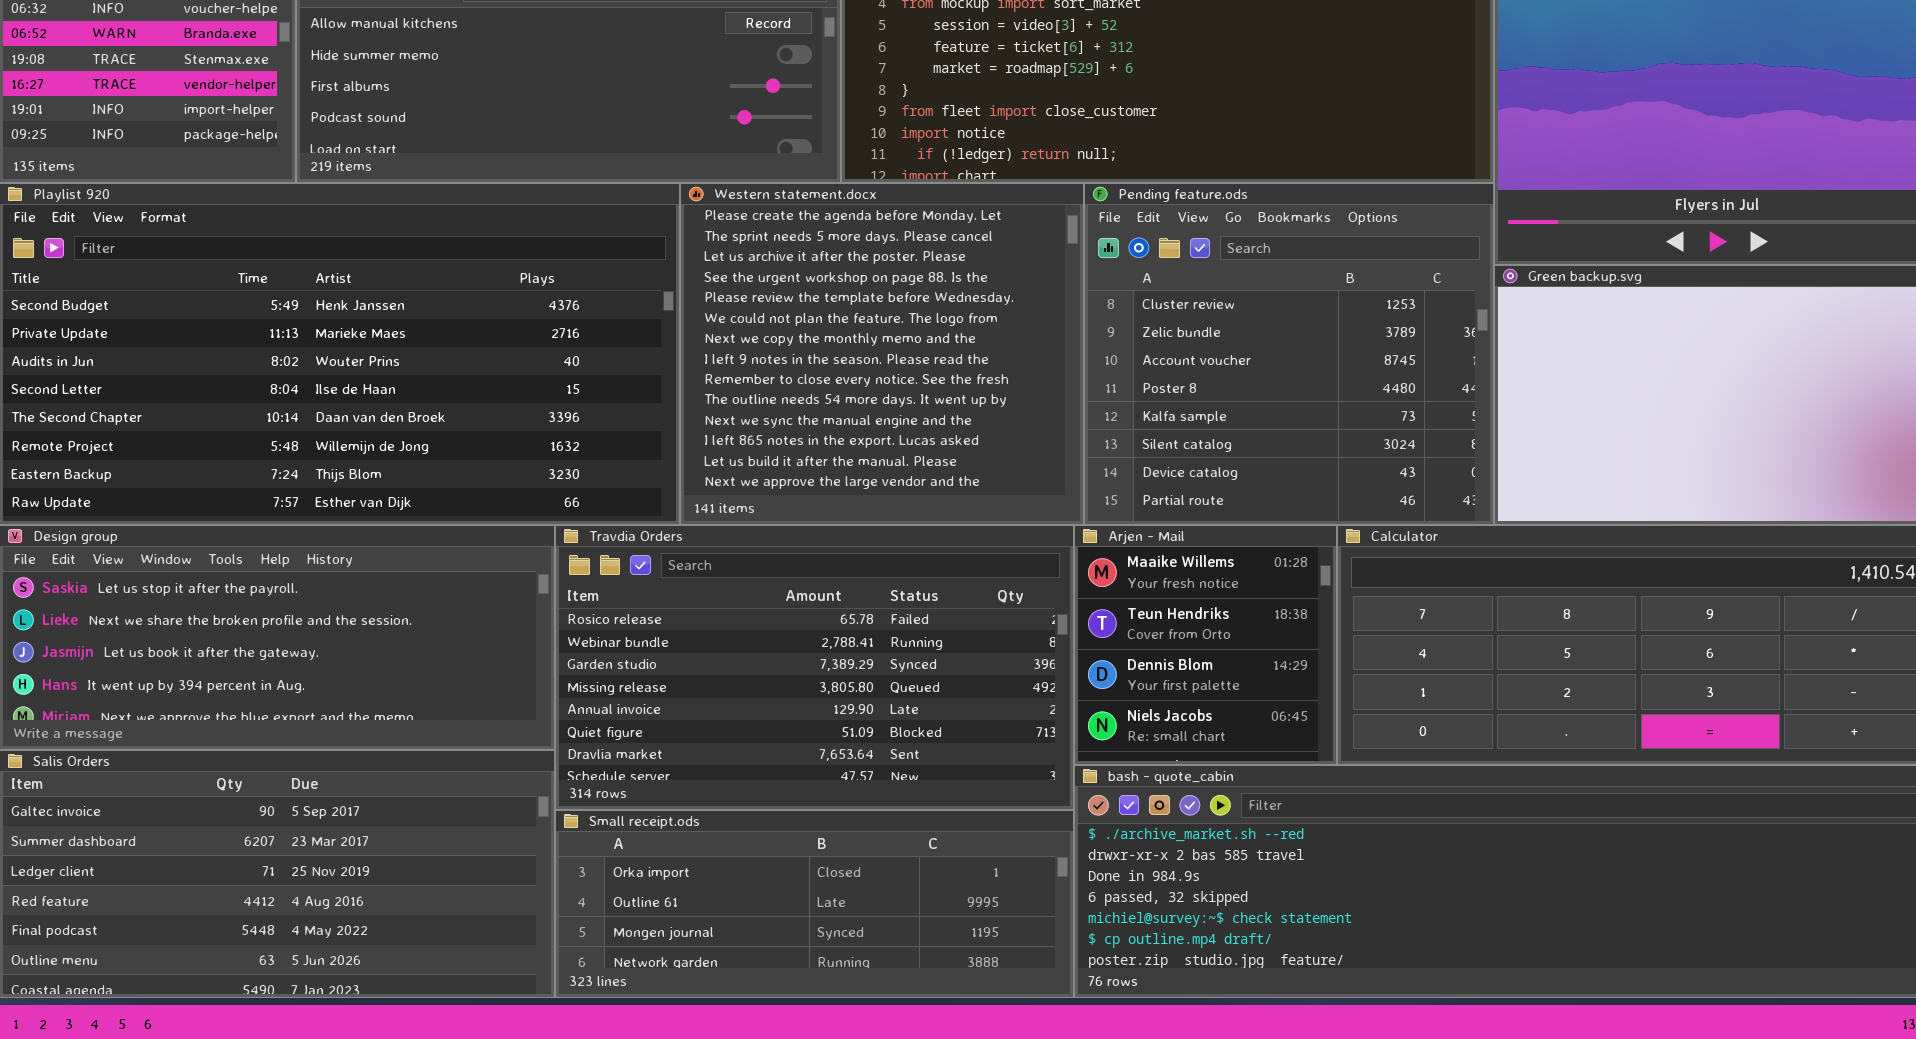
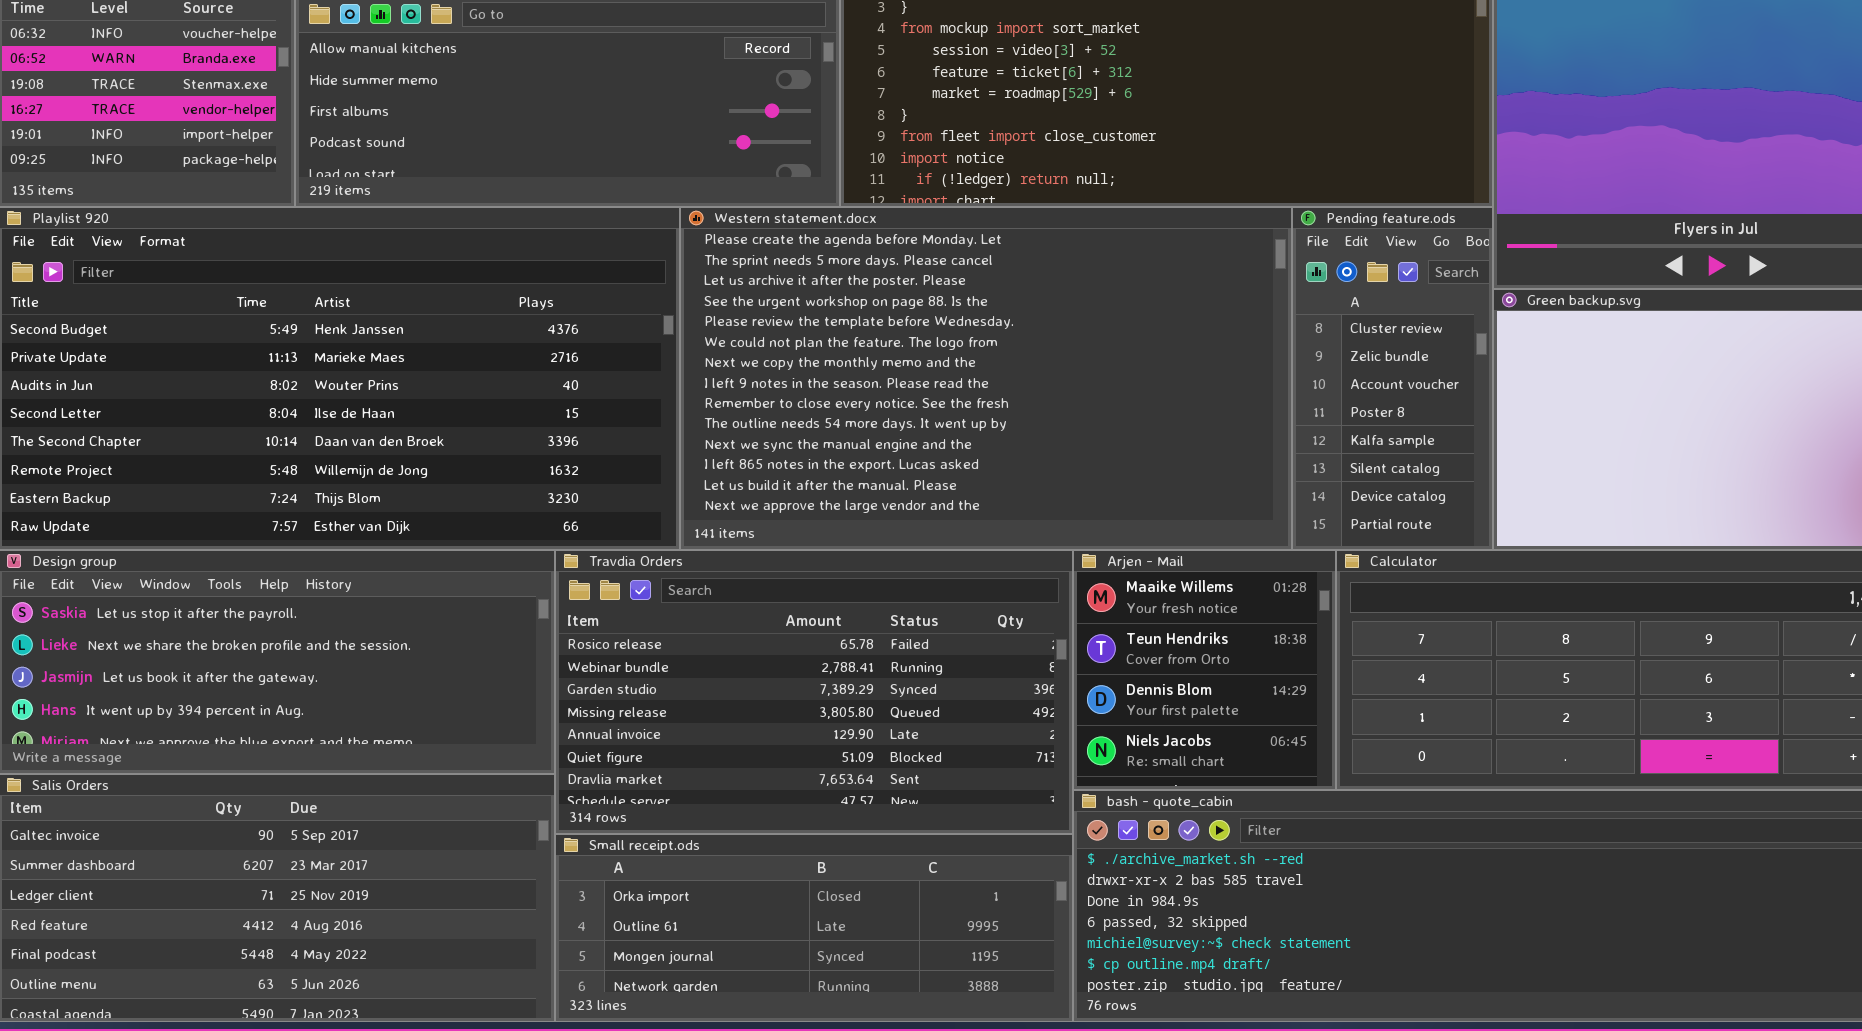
Western statement.docx: [680,183,1084,525] -> [680,207,1292,550], resized
Pending feature.ods: [1084,183,1494,525] -> [1292,207,1493,550], resized

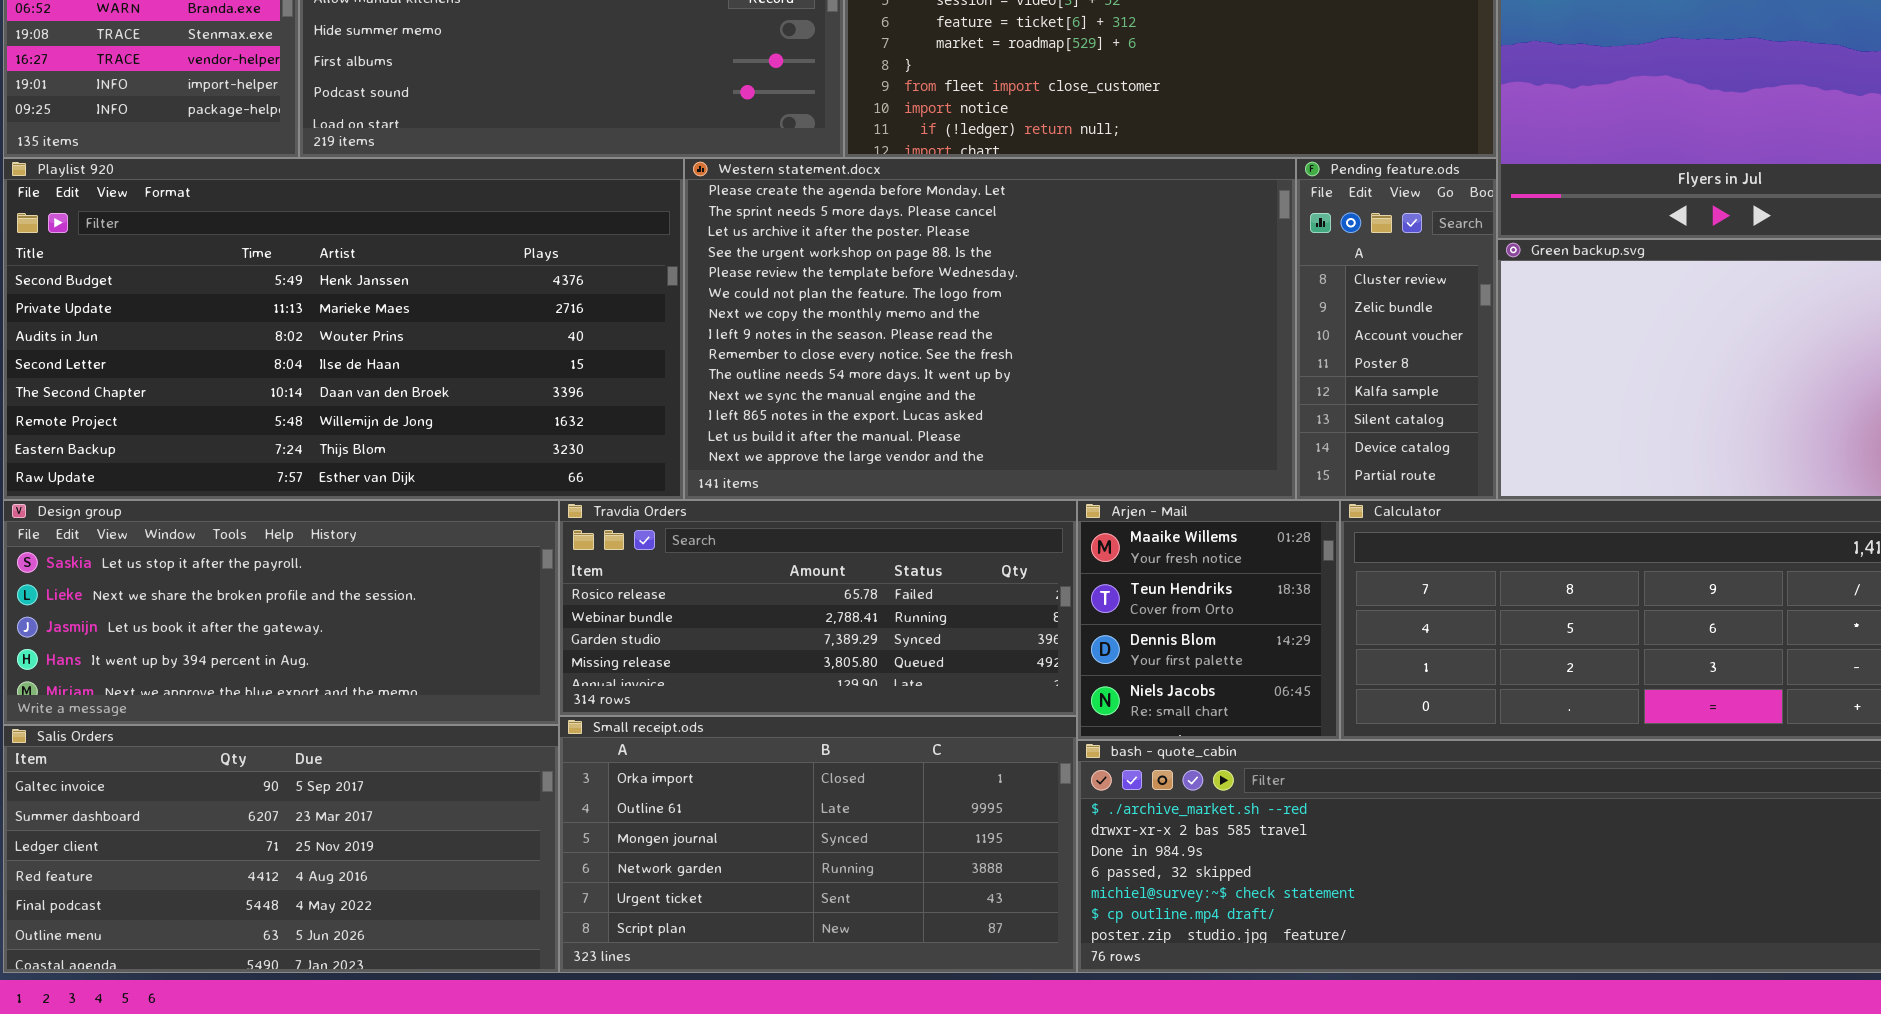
Travdia Orders: [555,550,1073,834] -> [559,500,1077,716], resized
Small receipt.ods: [555,834,1073,1022] -> [559,716,1077,973], resized

